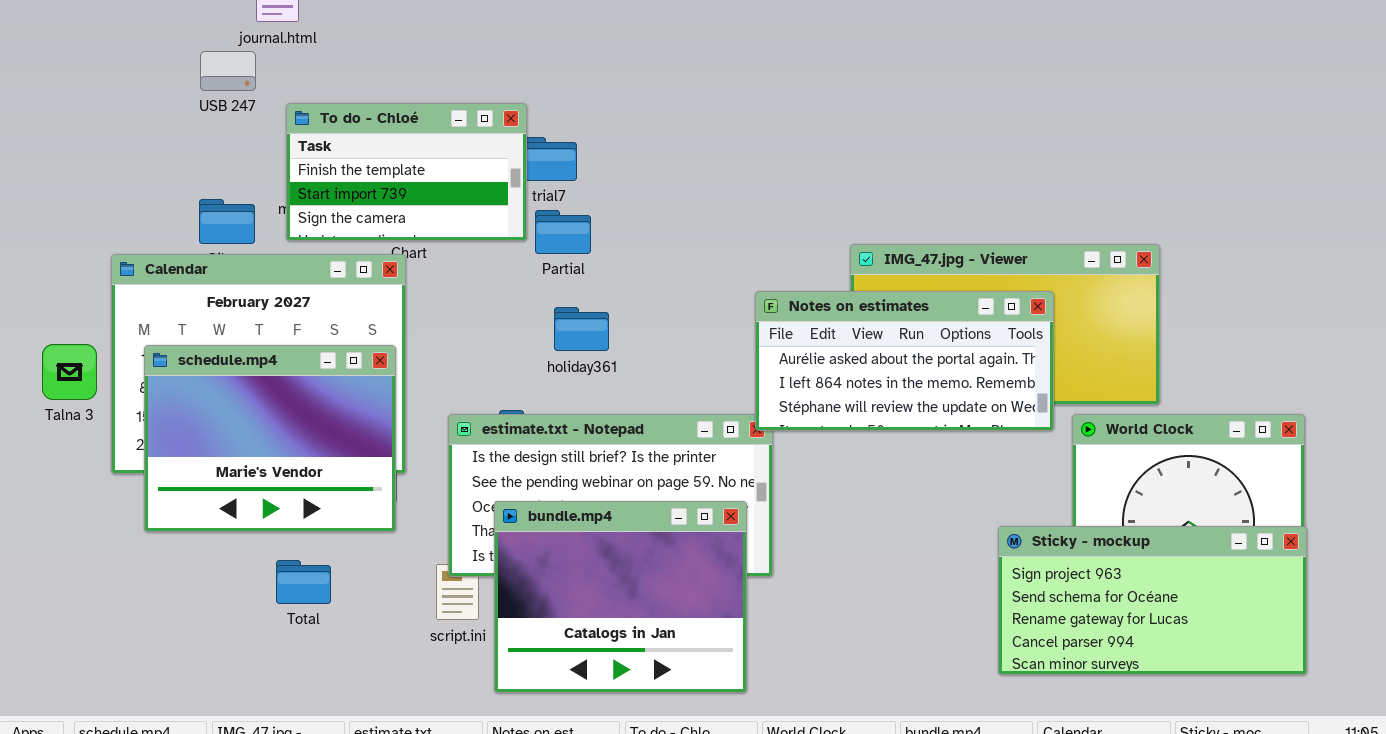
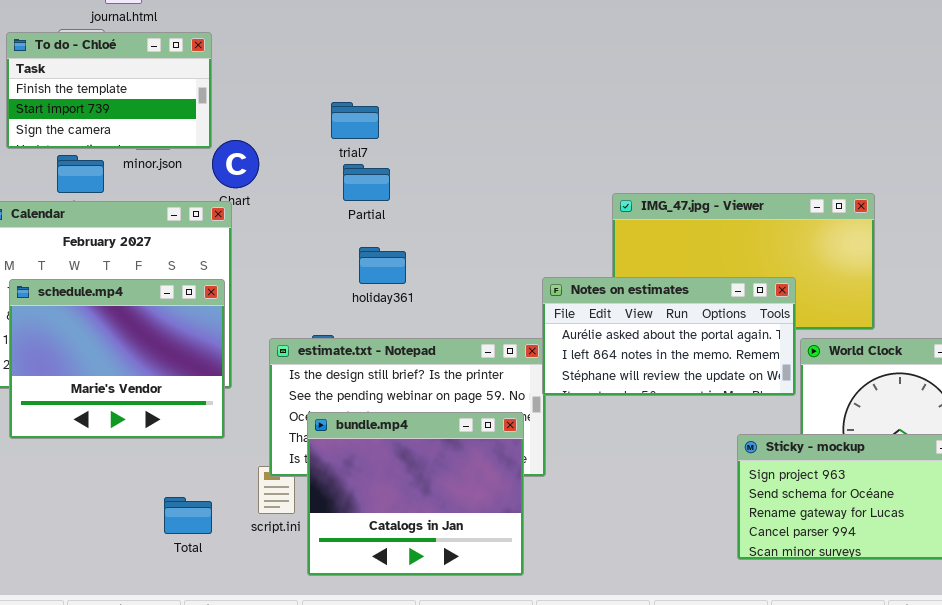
To do - Chloé: [286,103,527,241] -> [6,32,212,149], moved
Notes on estimates: [755,291,1054,431] -> [542,277,796,396], moved
Total: [276,560,331,604] -> [164,497,212,534], moved

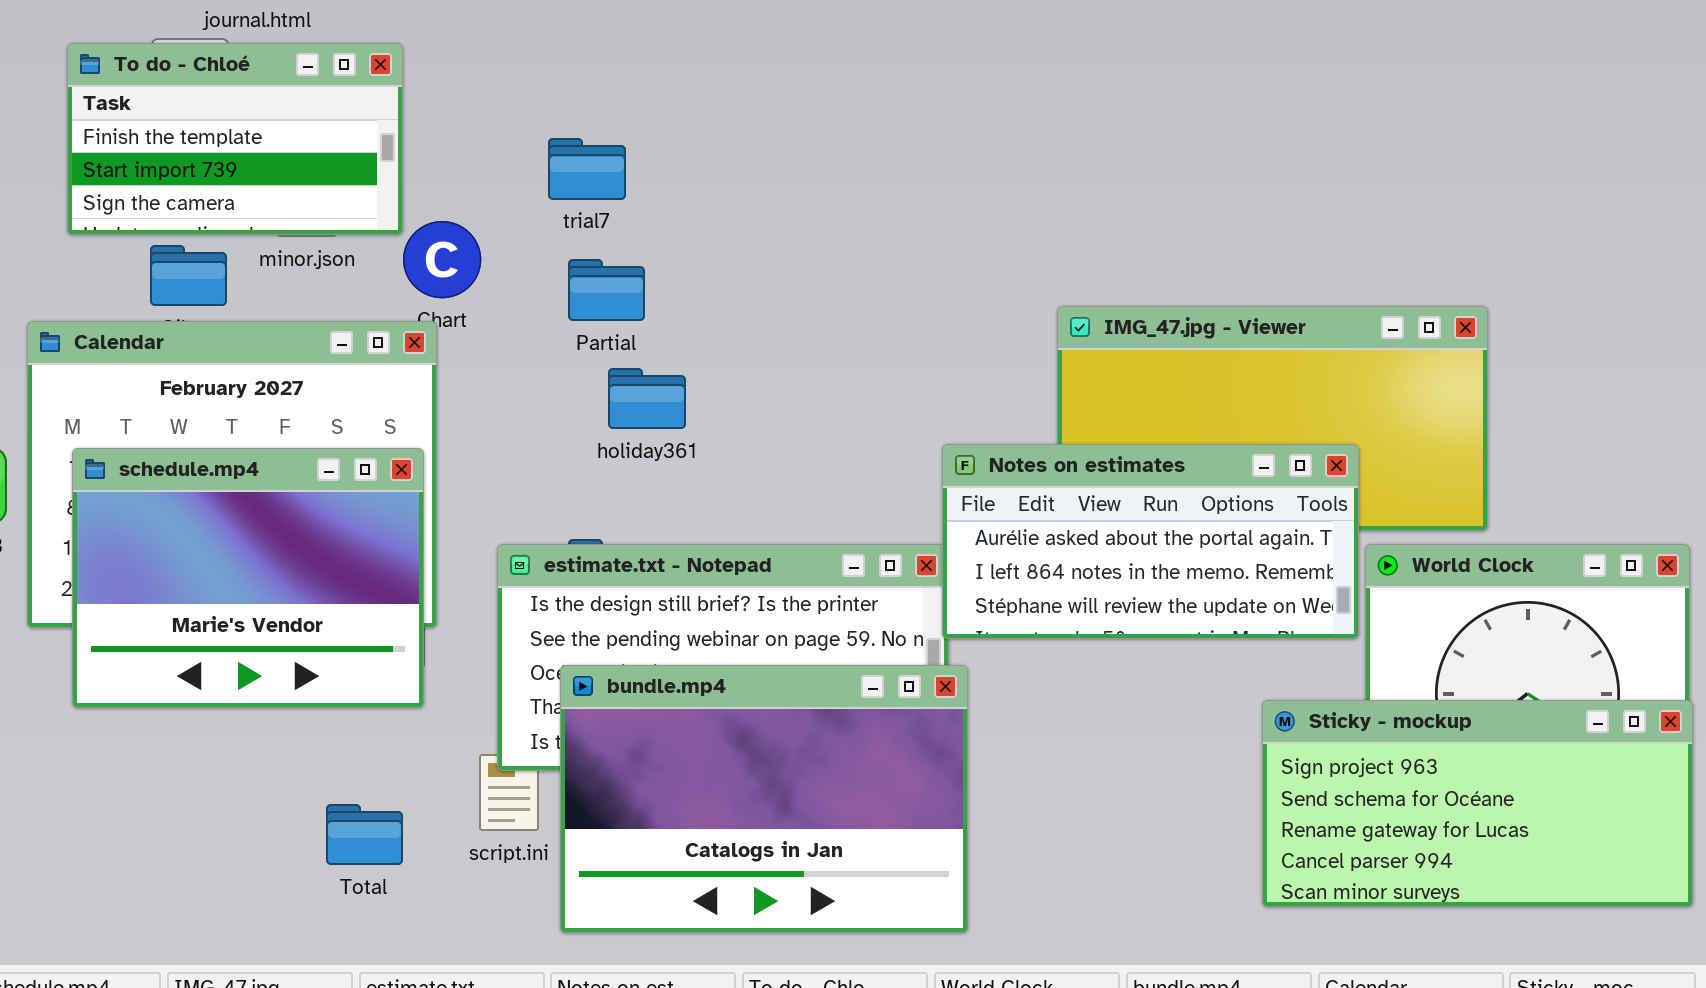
trial7: [331,102,379,139] -> [548,138,626,200], moved
Partial: [343,164,390,201] -> [568,259,645,321], moved
holiday361: [359,247,406,284] -> [608,368,686,429], moved
bundle.mp4: [307,412,524,576] -> [560,665,968,933], resized

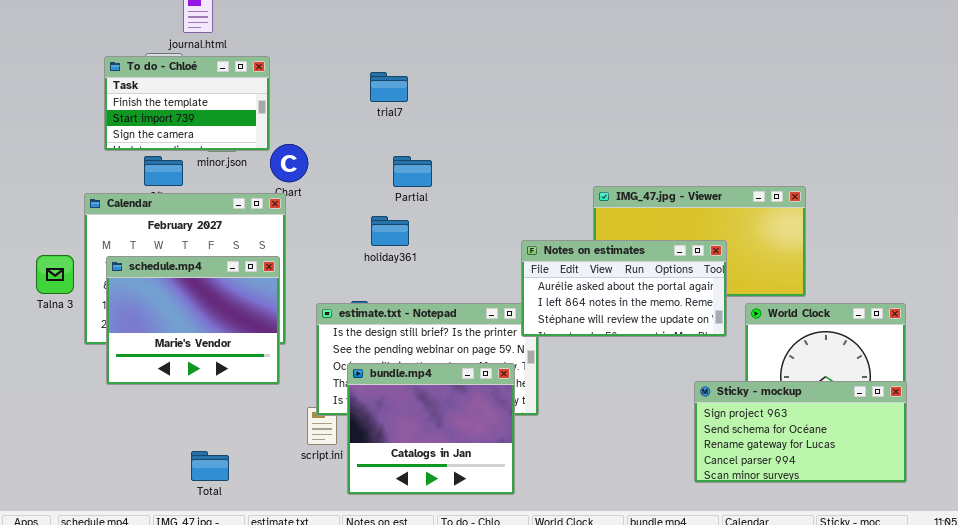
trial7: [548,138,626,200] -> [370,72,408,102], moved
Partial: [568,259,645,321] -> [393,156,432,187], moved
Notes on estimates: [942,444,1359,639] -> [521,240,727,337], moved
bundle.mp4: [560,665,968,933] -> [347,363,515,495], resized
Total: [326,804,403,865] -> [191,451,229,481], moved

